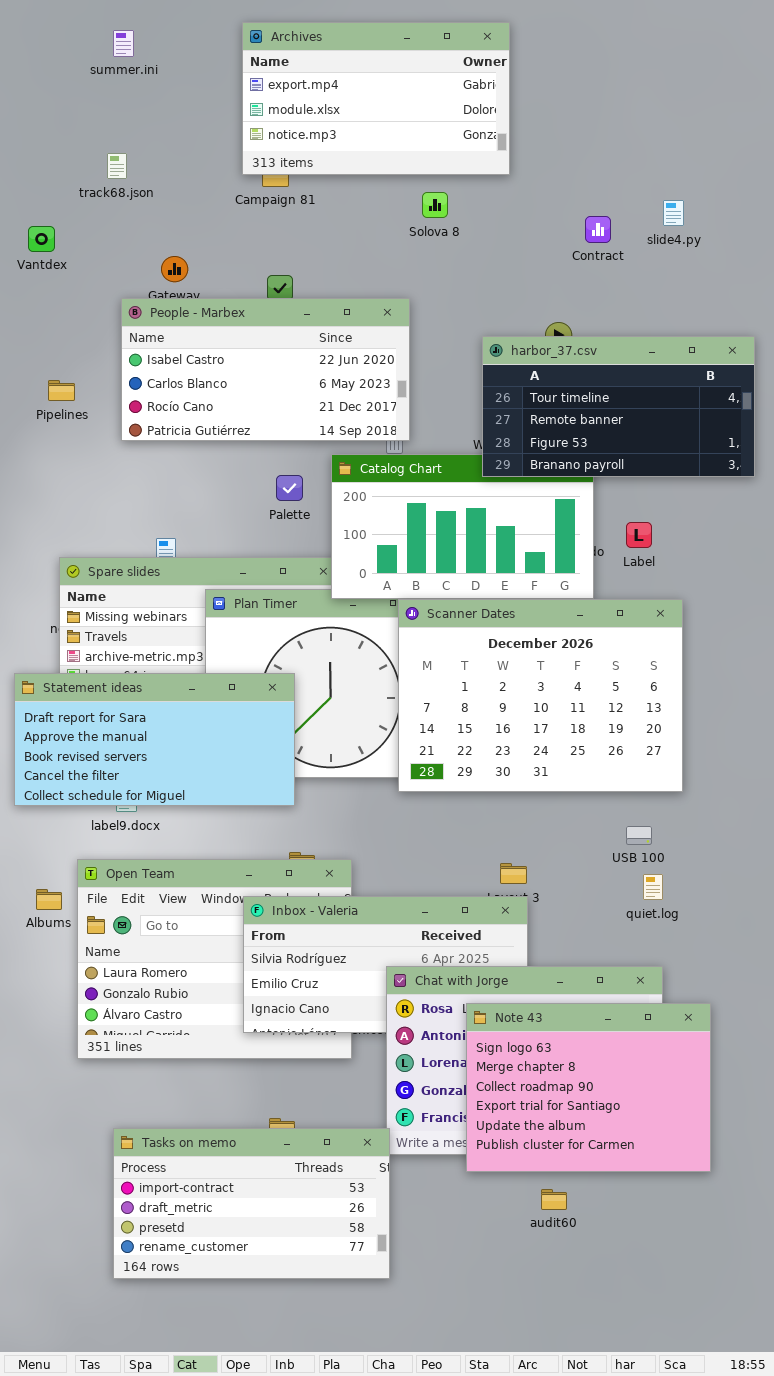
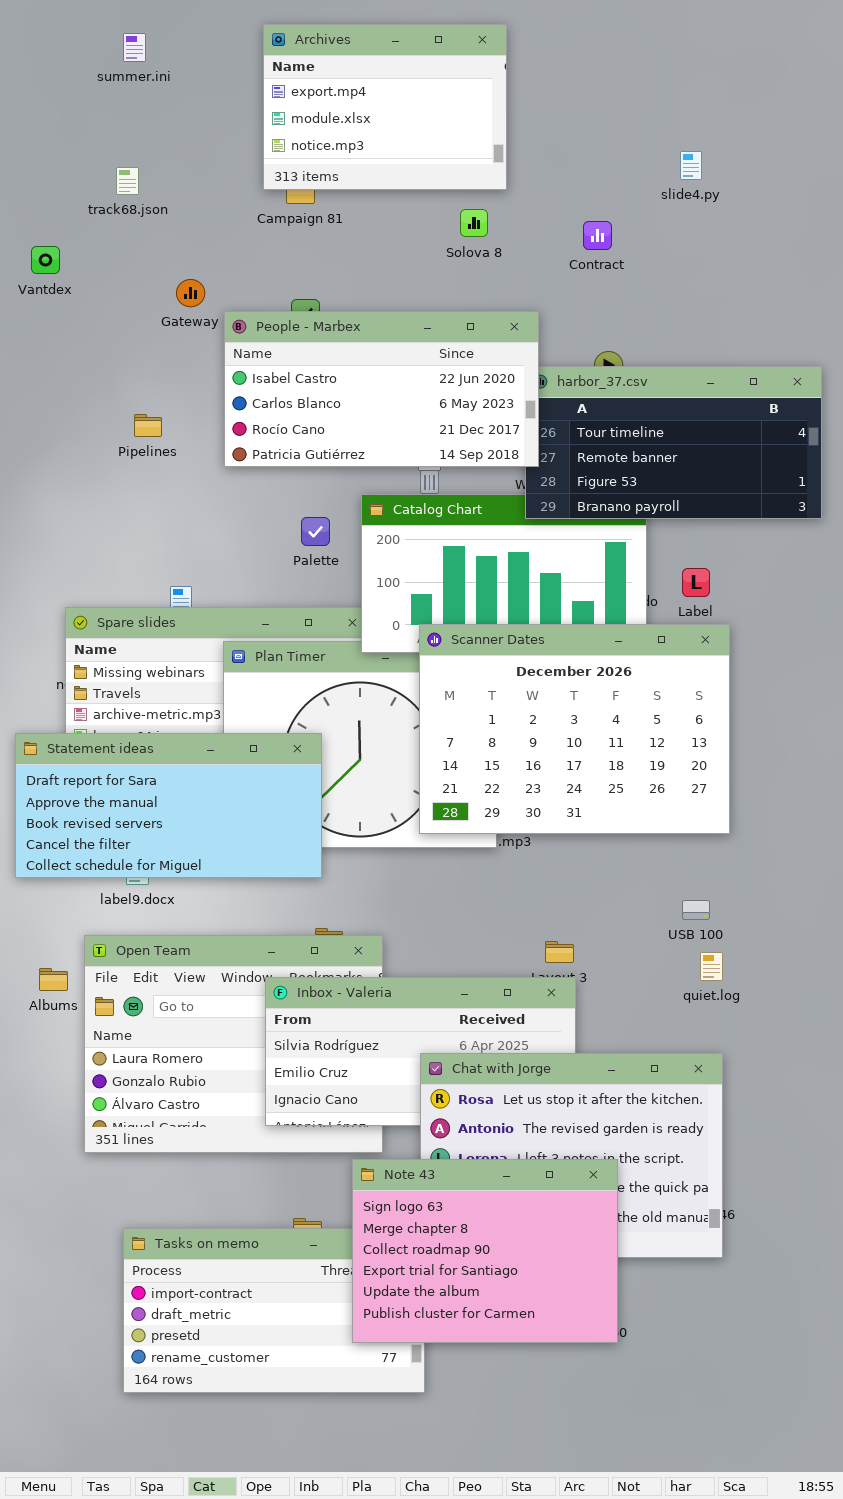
Archives: [242,22,510,175] -> [263,24,507,190], resized
slide4.py: [663,200,684,226] -> [680,151,702,180], moved
Contract: [585,216,611,243] -> [583,221,612,250], moved
People - Marbex: [121,298,410,441] -> [224,311,539,467], moved
Pipelines: [48,380,75,401] -> [134,414,162,437], moved
Scanner Dates: [398,599,683,792] -> [419,624,730,834], moved
Note 43: [466,1003,711,1172] -> [352,1159,618,1343], moved

